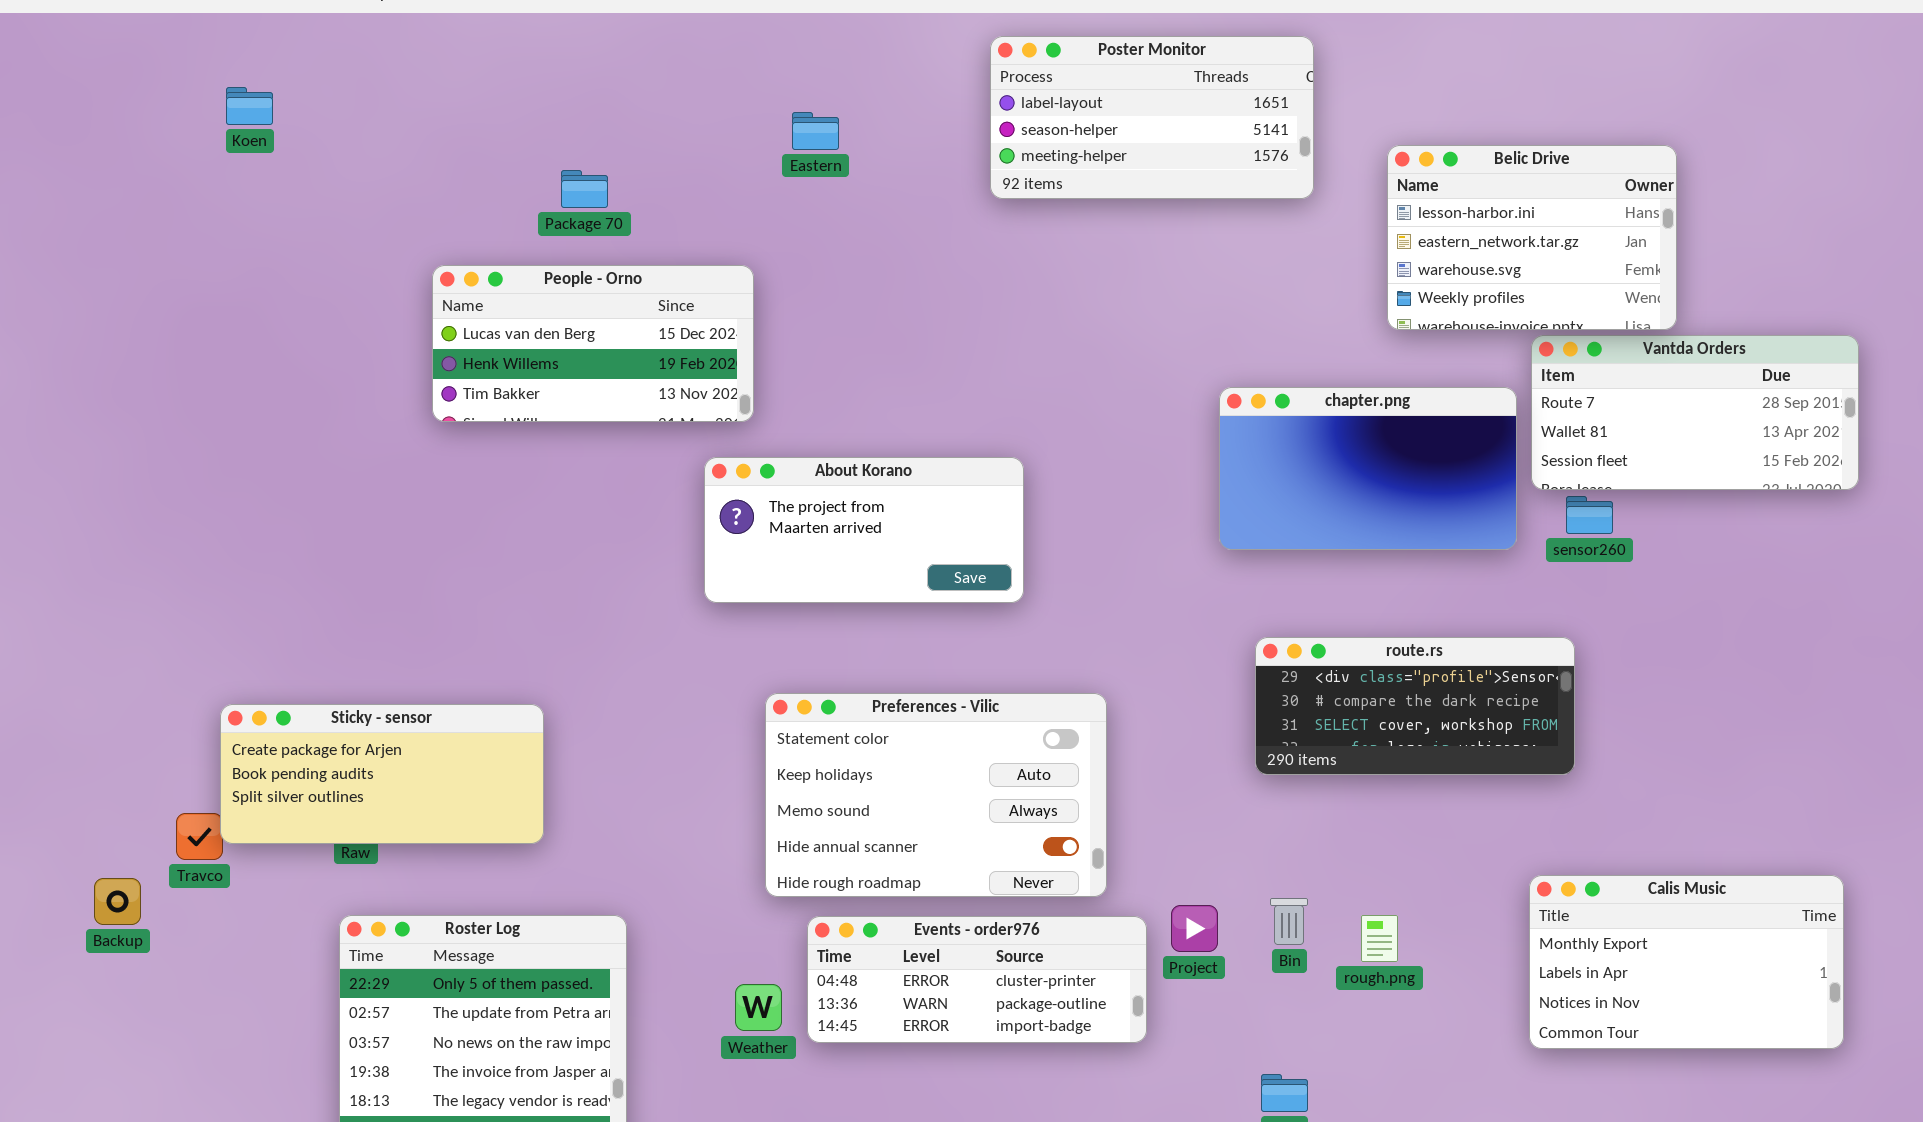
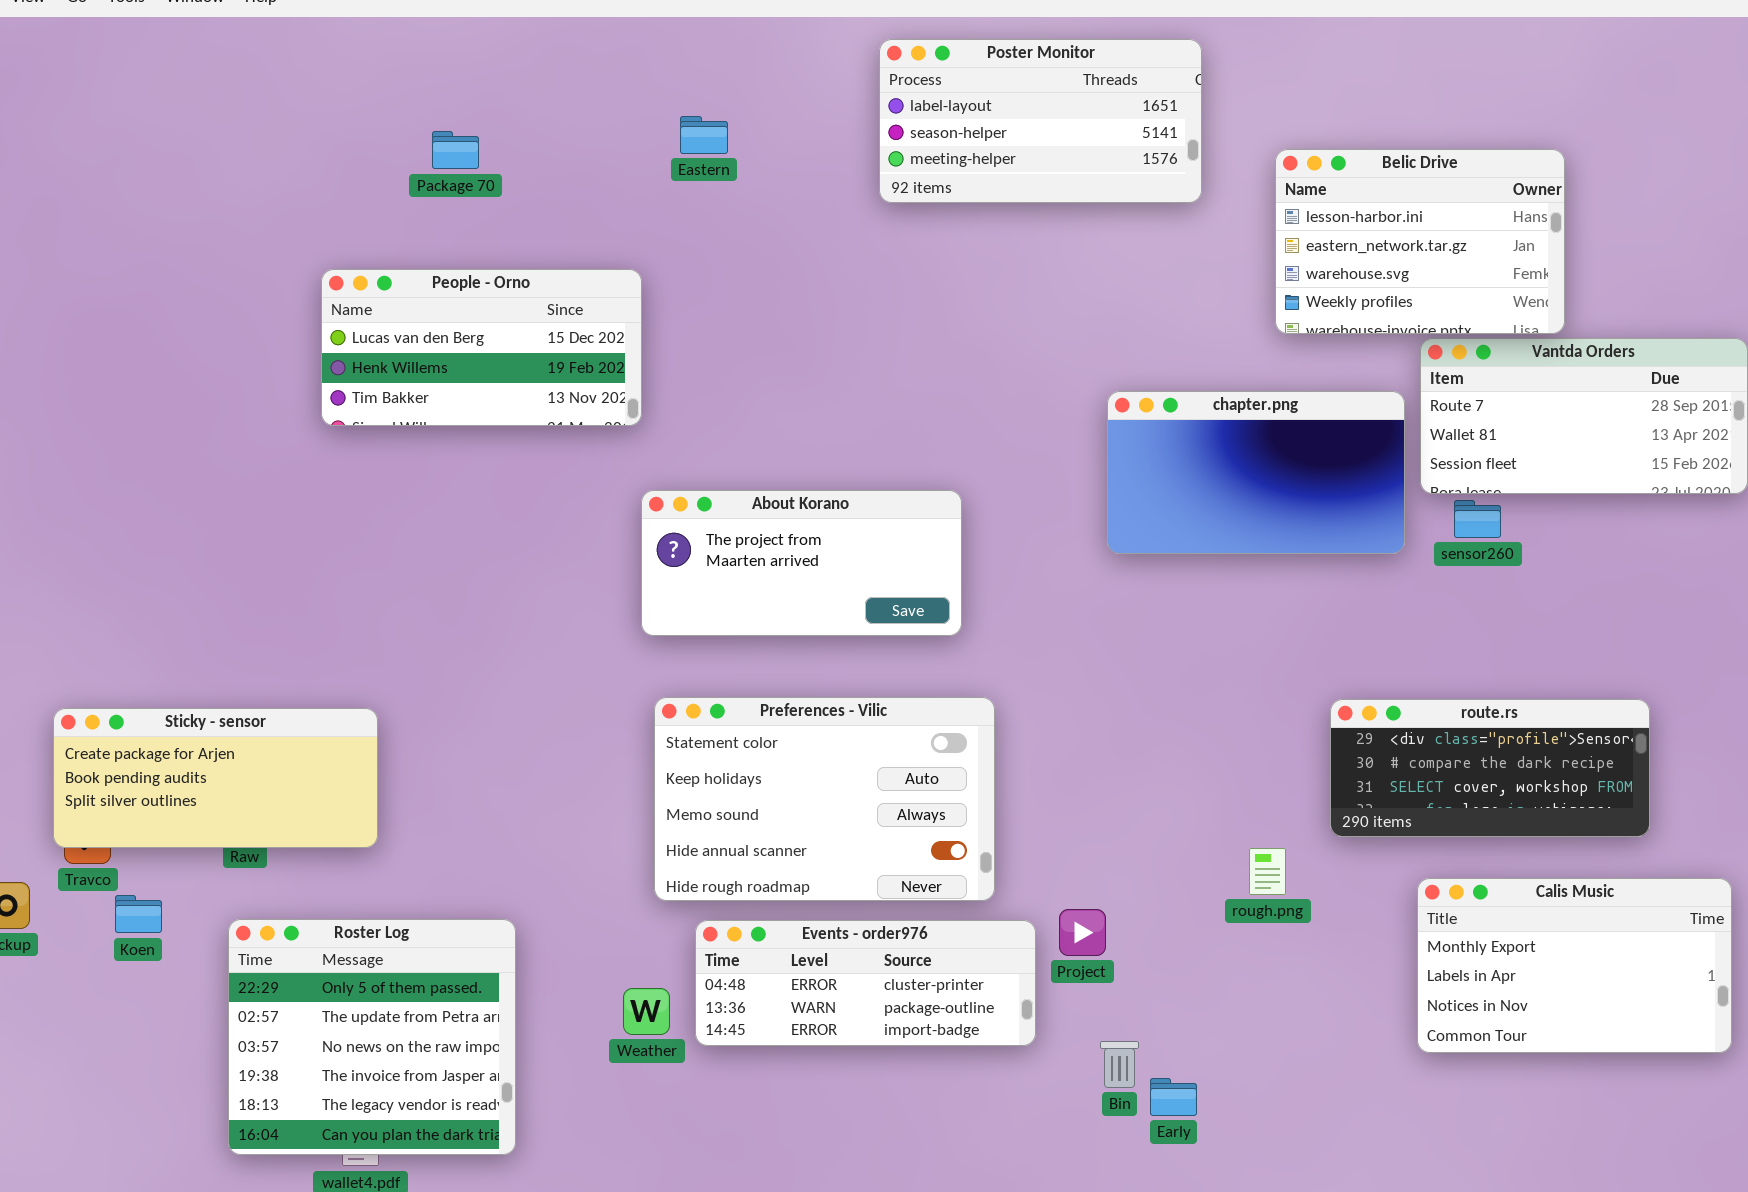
Koen: [226,87,273,125] -> [115,895,162,933], moved
Package 70: [561,170,608,208] -> [432,131,479,169], moved
About Korano: [704,457,1024,603] -> [641,490,962,636], moved
route.rs: [1255,637,1575,775] -> [1330,699,1650,837], moved
Sticky - sensor: [220,704,544,844] -> [53,708,378,848], moved
Bin: [1270,898,1308,945] -> [1100,1041,1139,1088], moved
rough.png: [1361,915,1398,962] -> [1249,848,1286,895], moved

